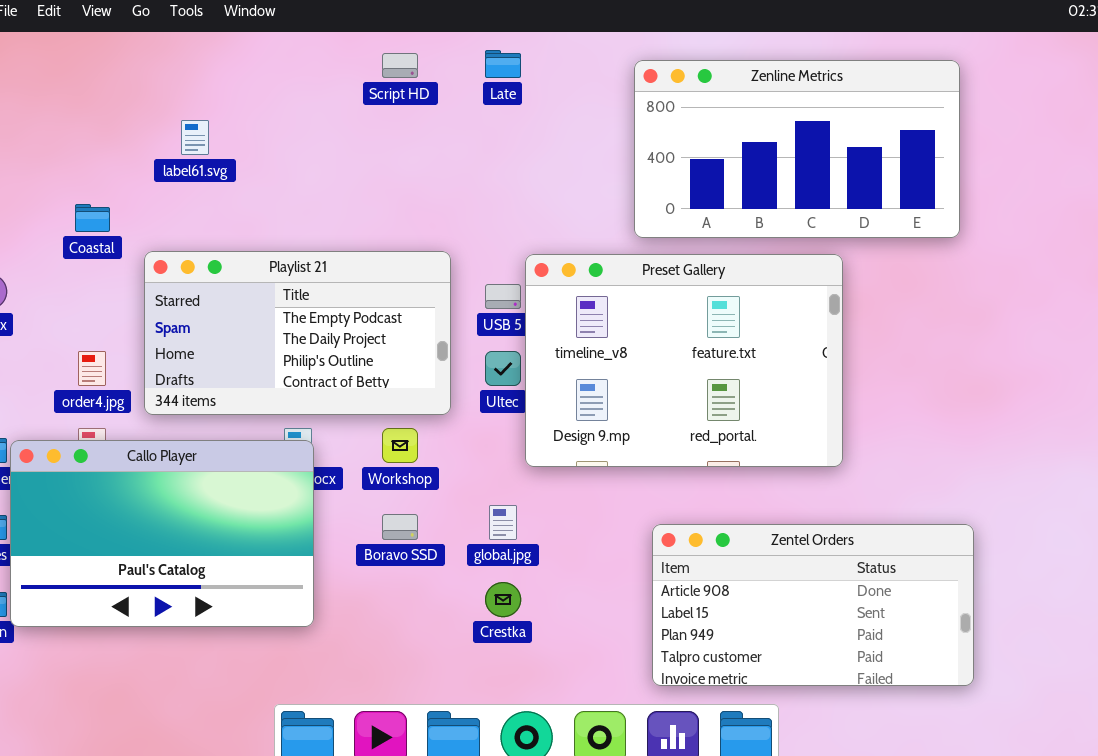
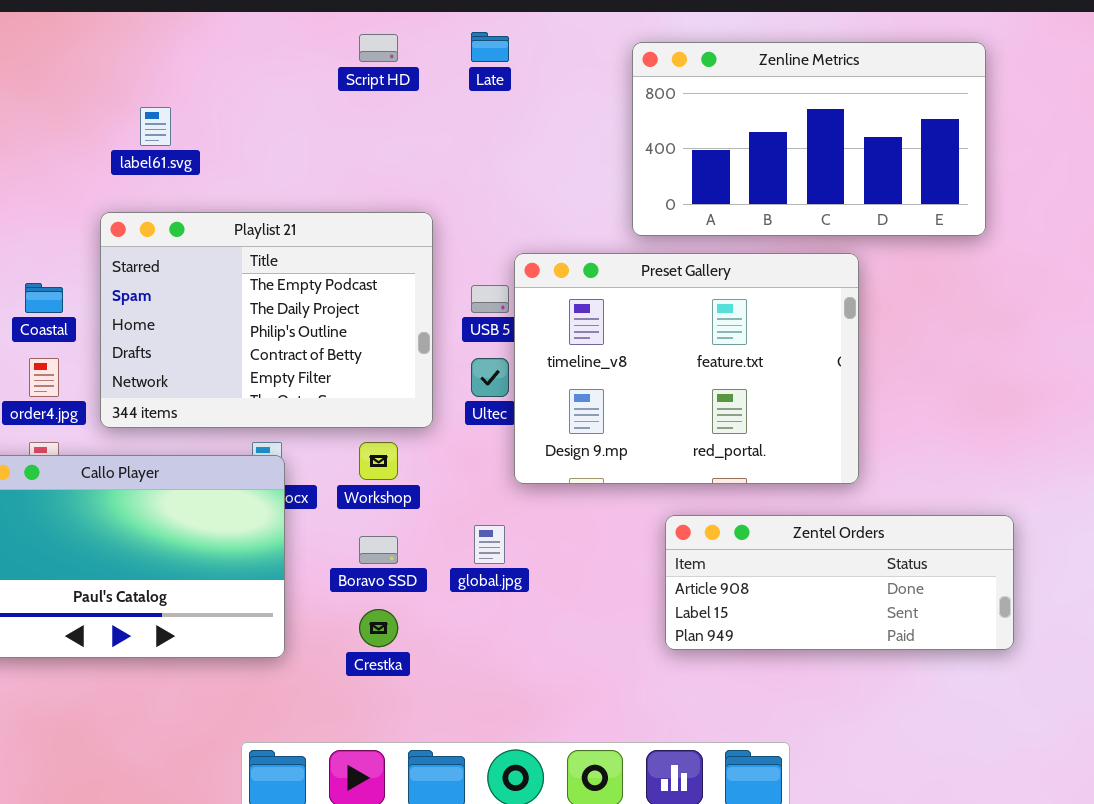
Coastal: [75,204,110,232] -> [25,283,63,313], moved
Playlist 21: [144,251,451,415] -> [100,212,433,428], resized
Zentel Orders: [652,524,974,686] -> [665,515,1014,650], moved, resized
Crestka: [485,582,521,617] -> [359,609,398,647], moved

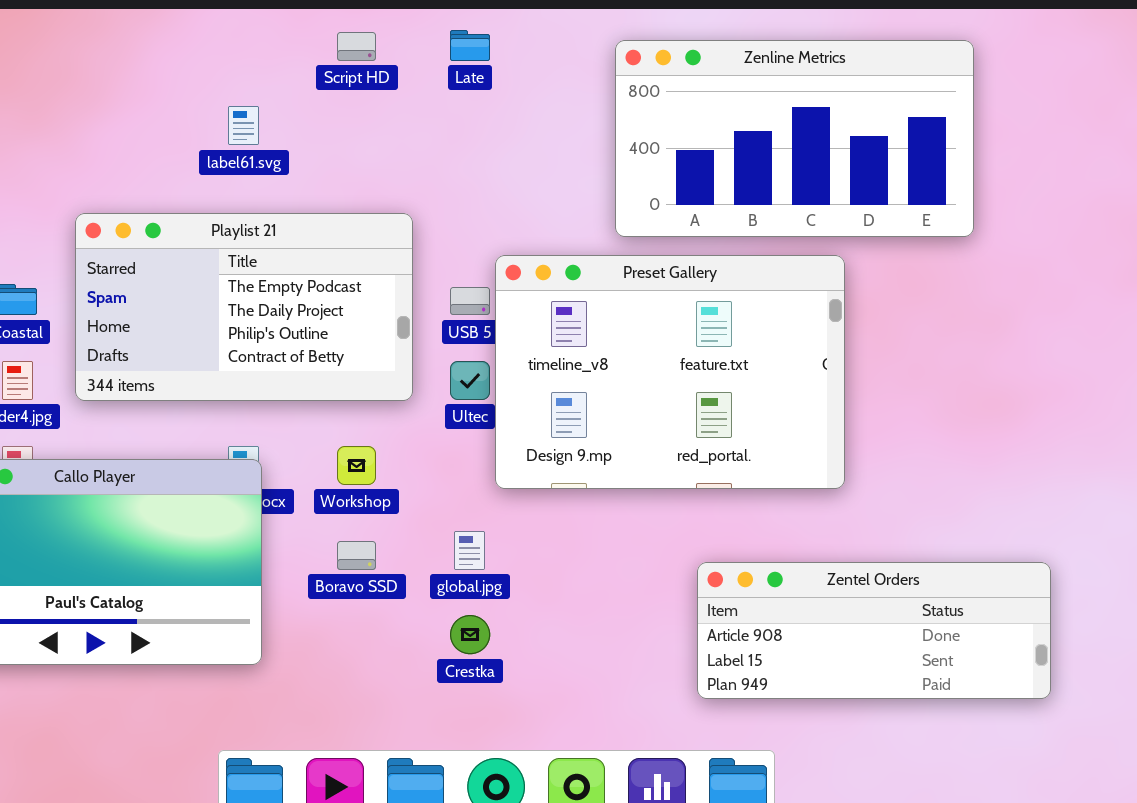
label61.svg: [140,107,171,146] -> [228,106,259,145], moved
Playlist 21: [100,212,433,428] -> [75,213,413,401], resized
Zentel Orders: [665,515,1014,650] -> [697,562,1051,699], moved
Crestka: [359,609,398,647] -> [450,615,490,654], moved

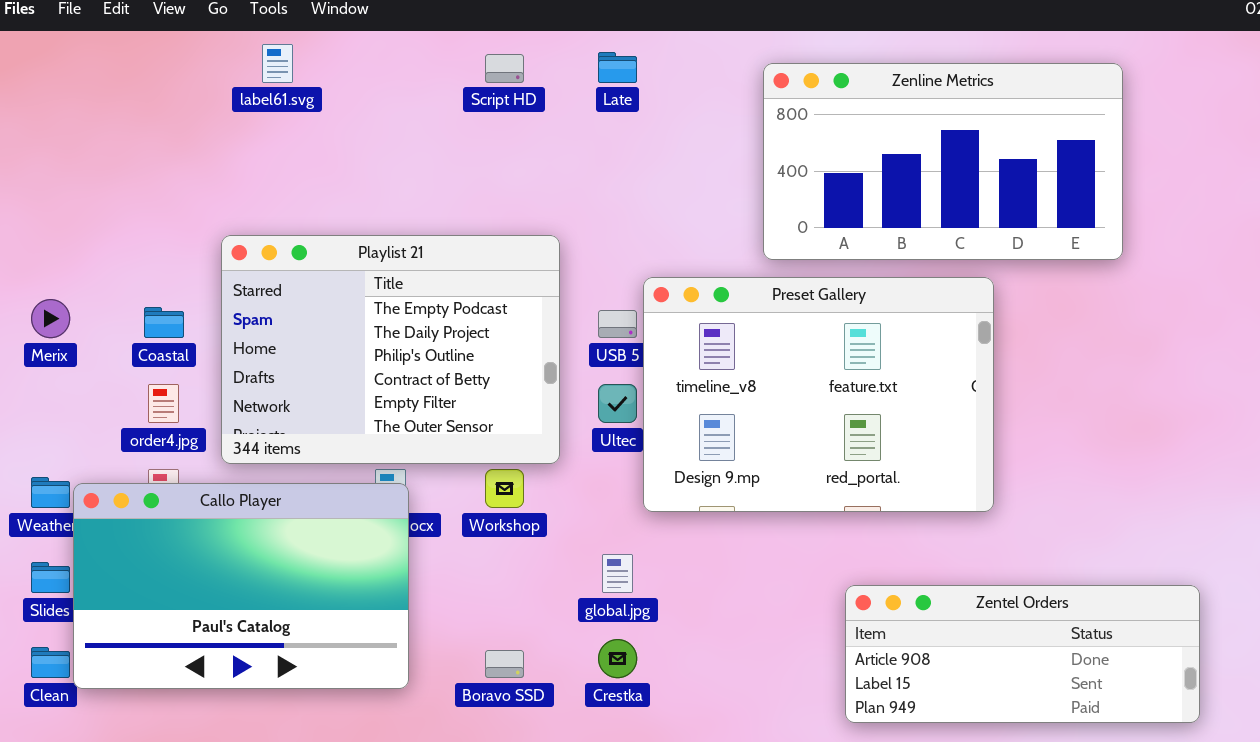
label61.svg: [228,106,259,145] -> [262,44,293,83], moved
Playlist 21: [75,213,413,401] -> [221,235,560,464], resized
Boravo SSD: [337,541,376,570] -> [485,650,524,678], moved

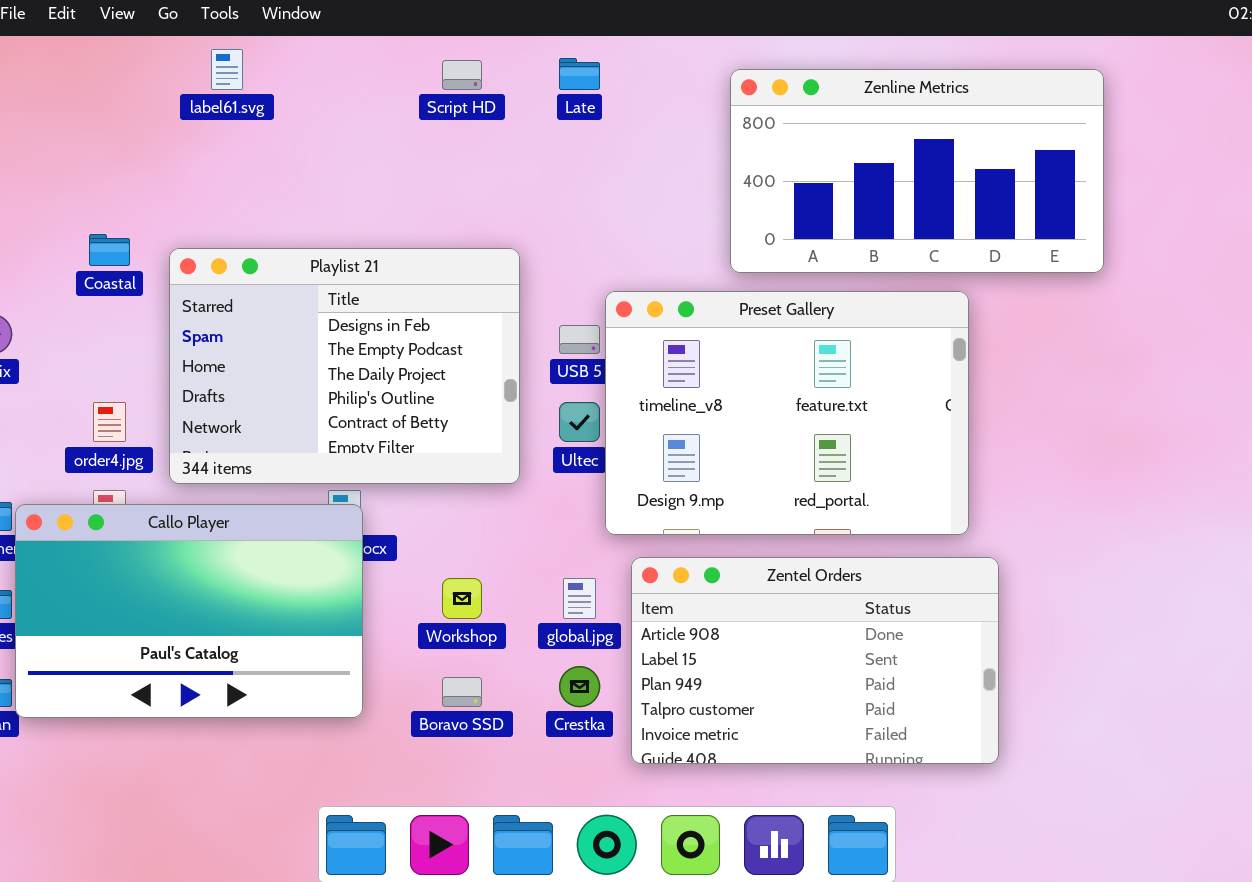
Playlist 21: [221,235,560,464] -> [169,248,520,484], scrolled up 1 row
Coastal: [144,307,184,338] -> [89,234,130,266], moved
Workshop: [485,469,524,508] -> [442,578,482,619], moved
Zentel Orders: [845,585,1200,723] -> [631,557,999,764], moved, resized

